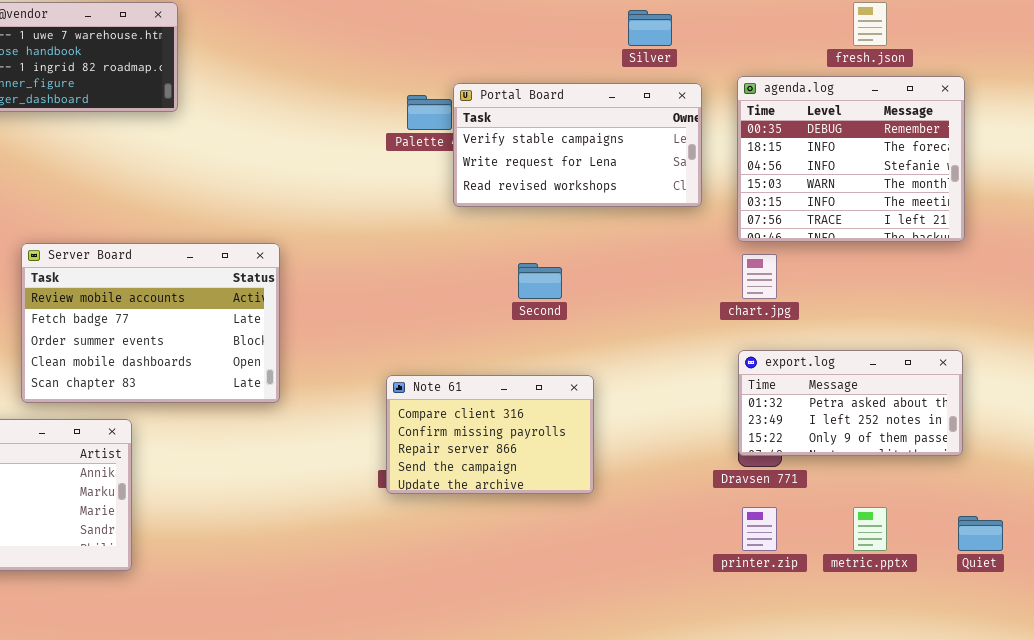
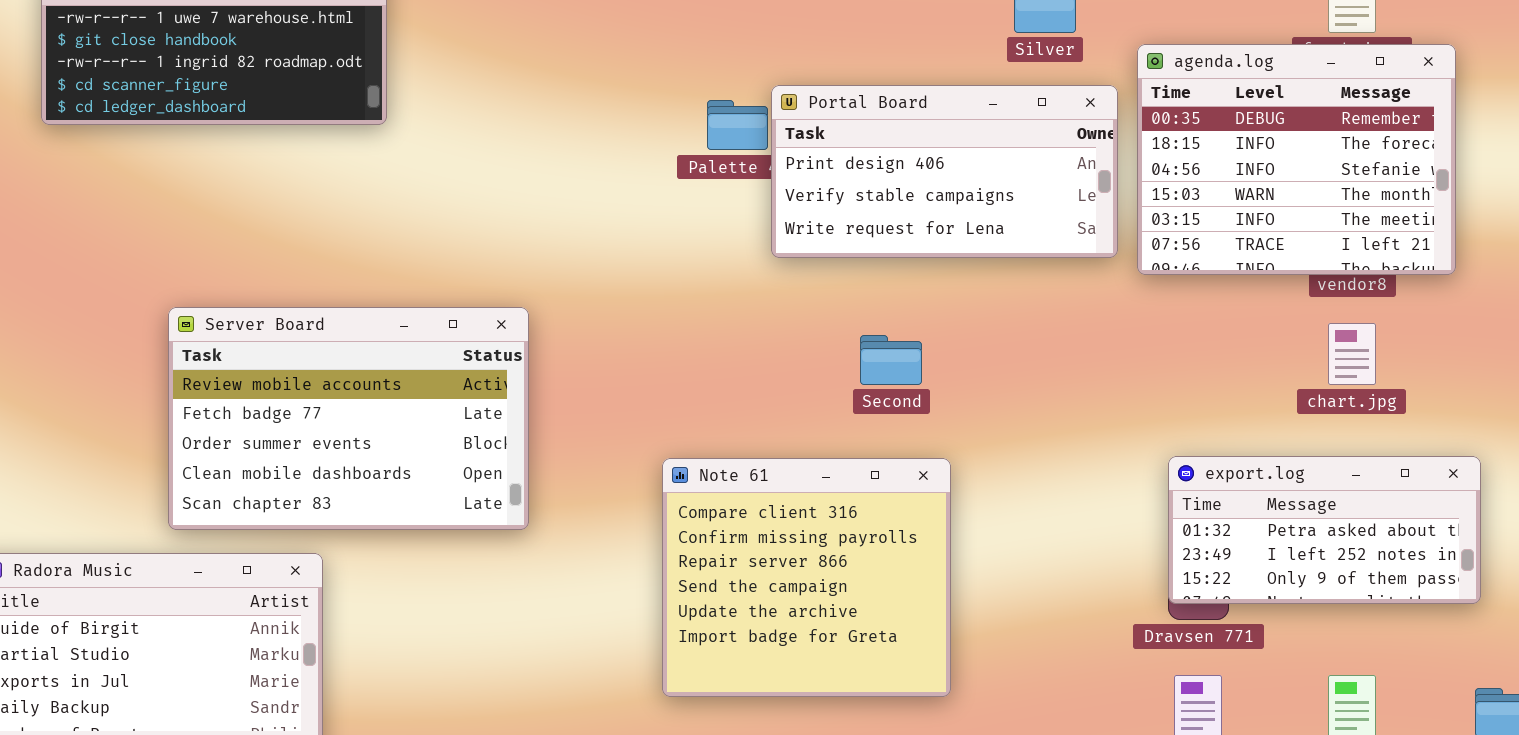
agenda.log: [737,76,965,242] -> [1137,44,1456,275], moved
Portal Board: [453,83,702,207] -> [771,85,1118,258], scrolled up 1 row
chart.jpg: [742,254,777,299] -> [1328,323,1376,385], moved
Note 61: [386,375,594,494] -> [662,458,951,697], moved, resized

